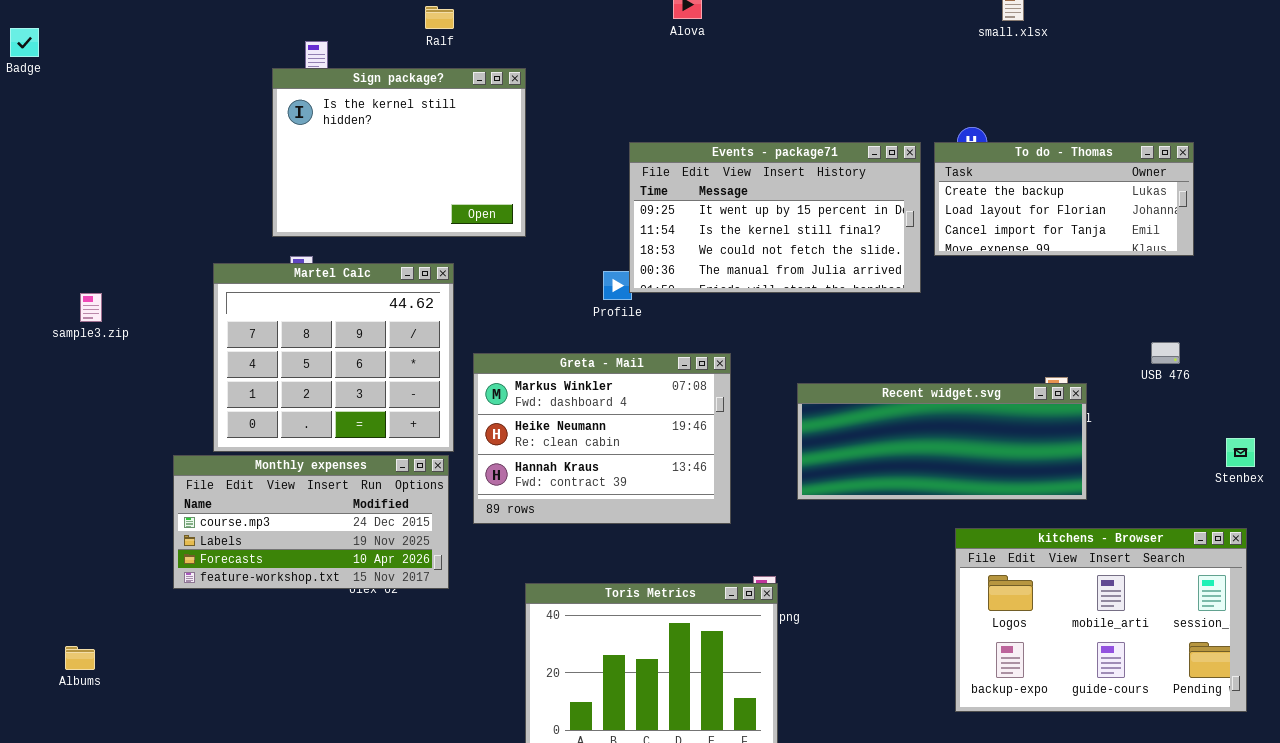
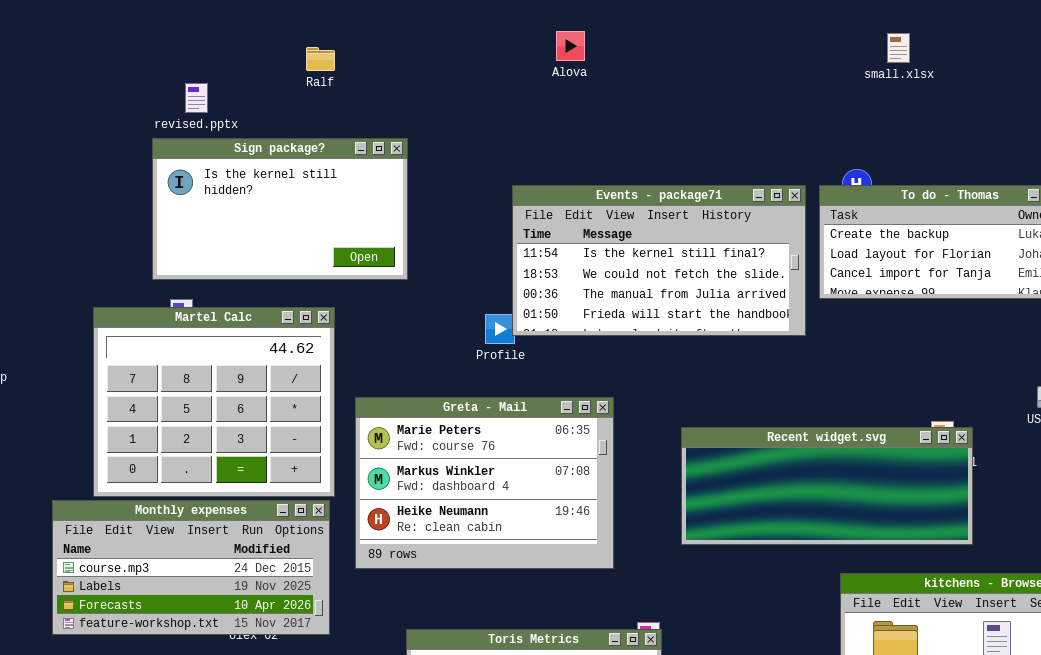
Sign package?: [272,68,526,237] -> [152,138,408,280], resized
Events - package71: [629,142,921,293] -> [512,185,806,336], scrolled down 1 row
Greta - Mail: [473,353,731,524] -> [355,397,614,569], scrolled up 1 row

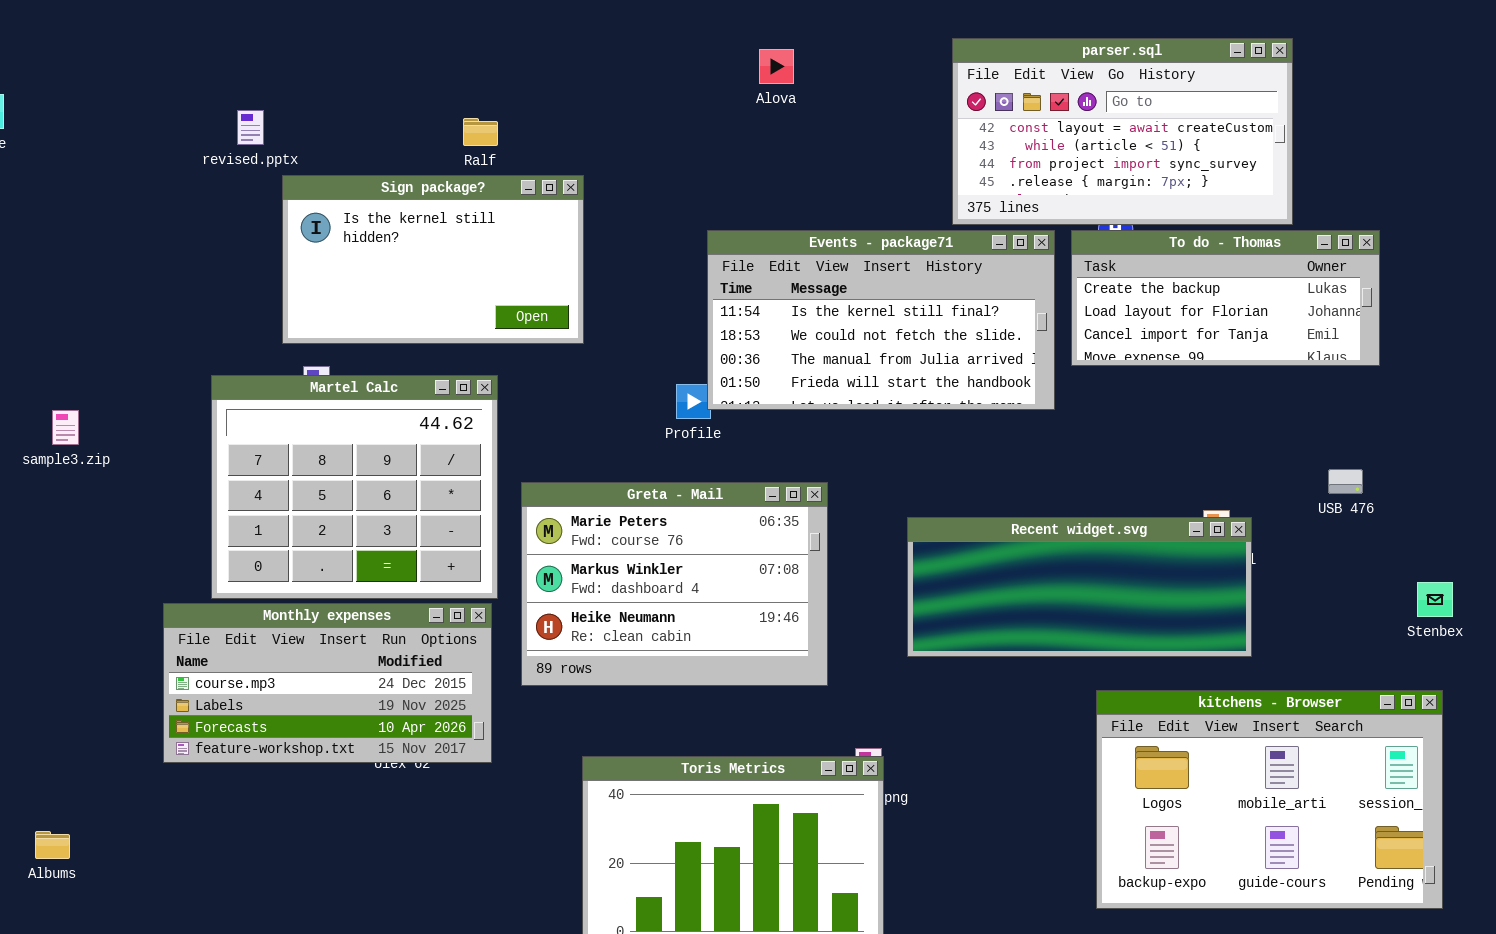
parser.sql: none -> [952,38,1293,225], opened
Ralf: [306,47,335,71] -> [463,118,498,146], moved
revised.pptx: [185,83,208,113] -> [237,110,264,145], moved

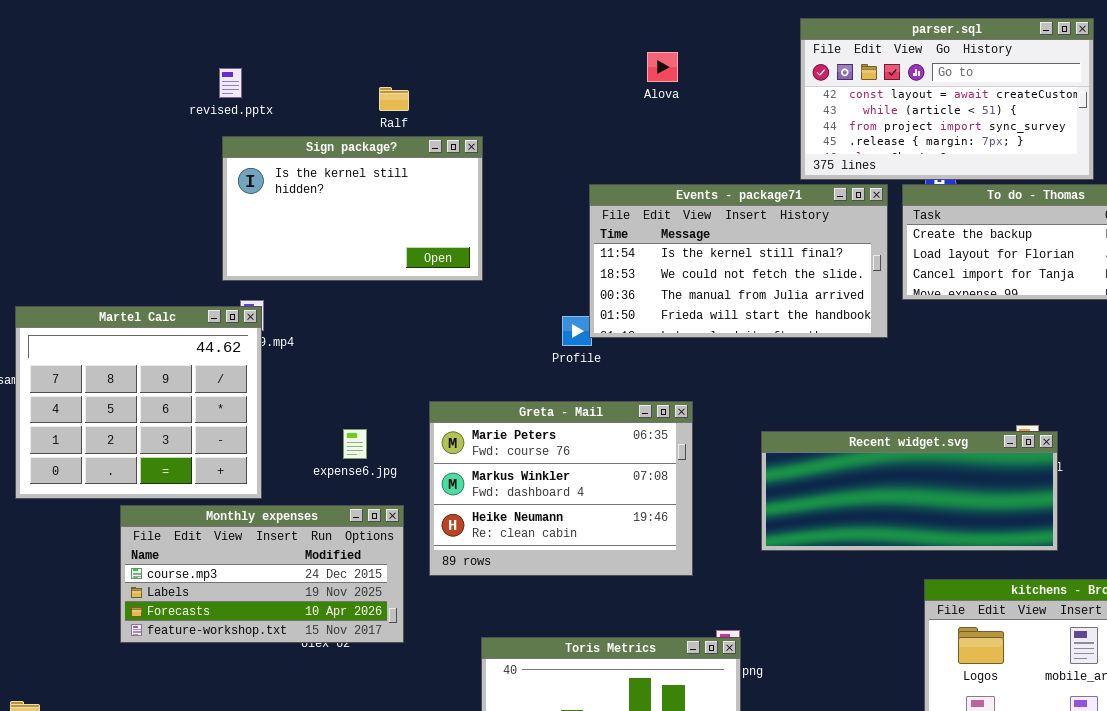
Alova: [759,49,794,84] -> [647,52,678,82], moved
revised.pptx: [237,110,264,145] -> [219,68,242,98], moved
Martel Calc: [211,375,498,599] -> [15,306,262,499], moved

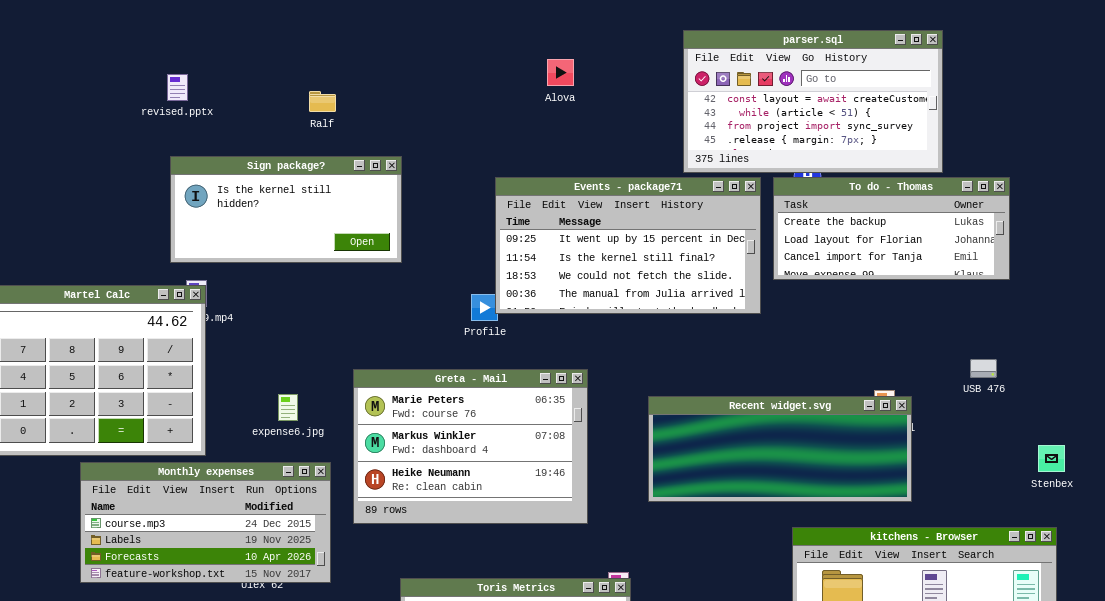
Sign package?: [222,136,483,281] -> [170,156,402,263], resized
Events - package71: [589,184,888,338] -> [495,177,761,314], scrolled up 1 row

